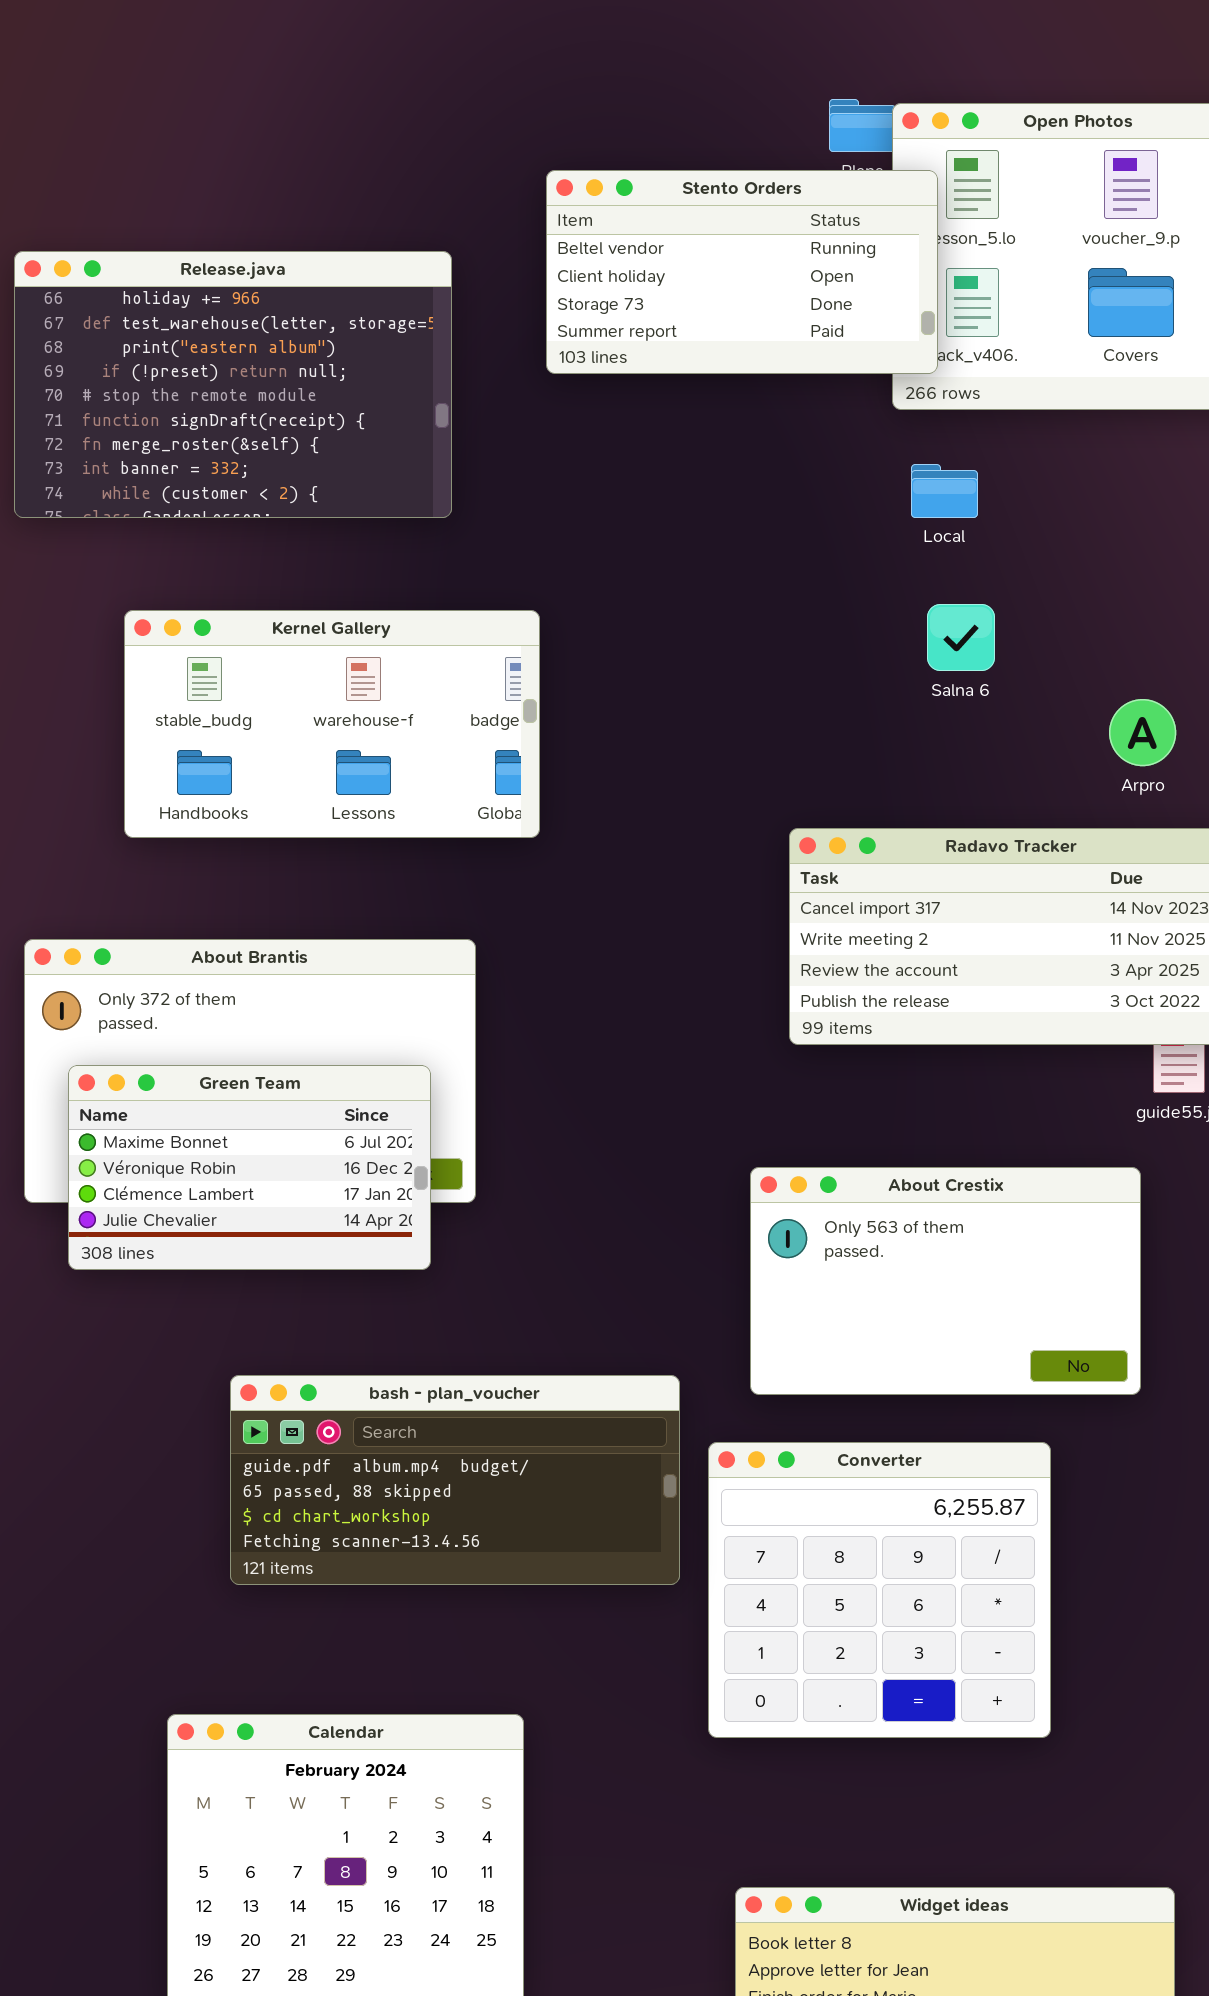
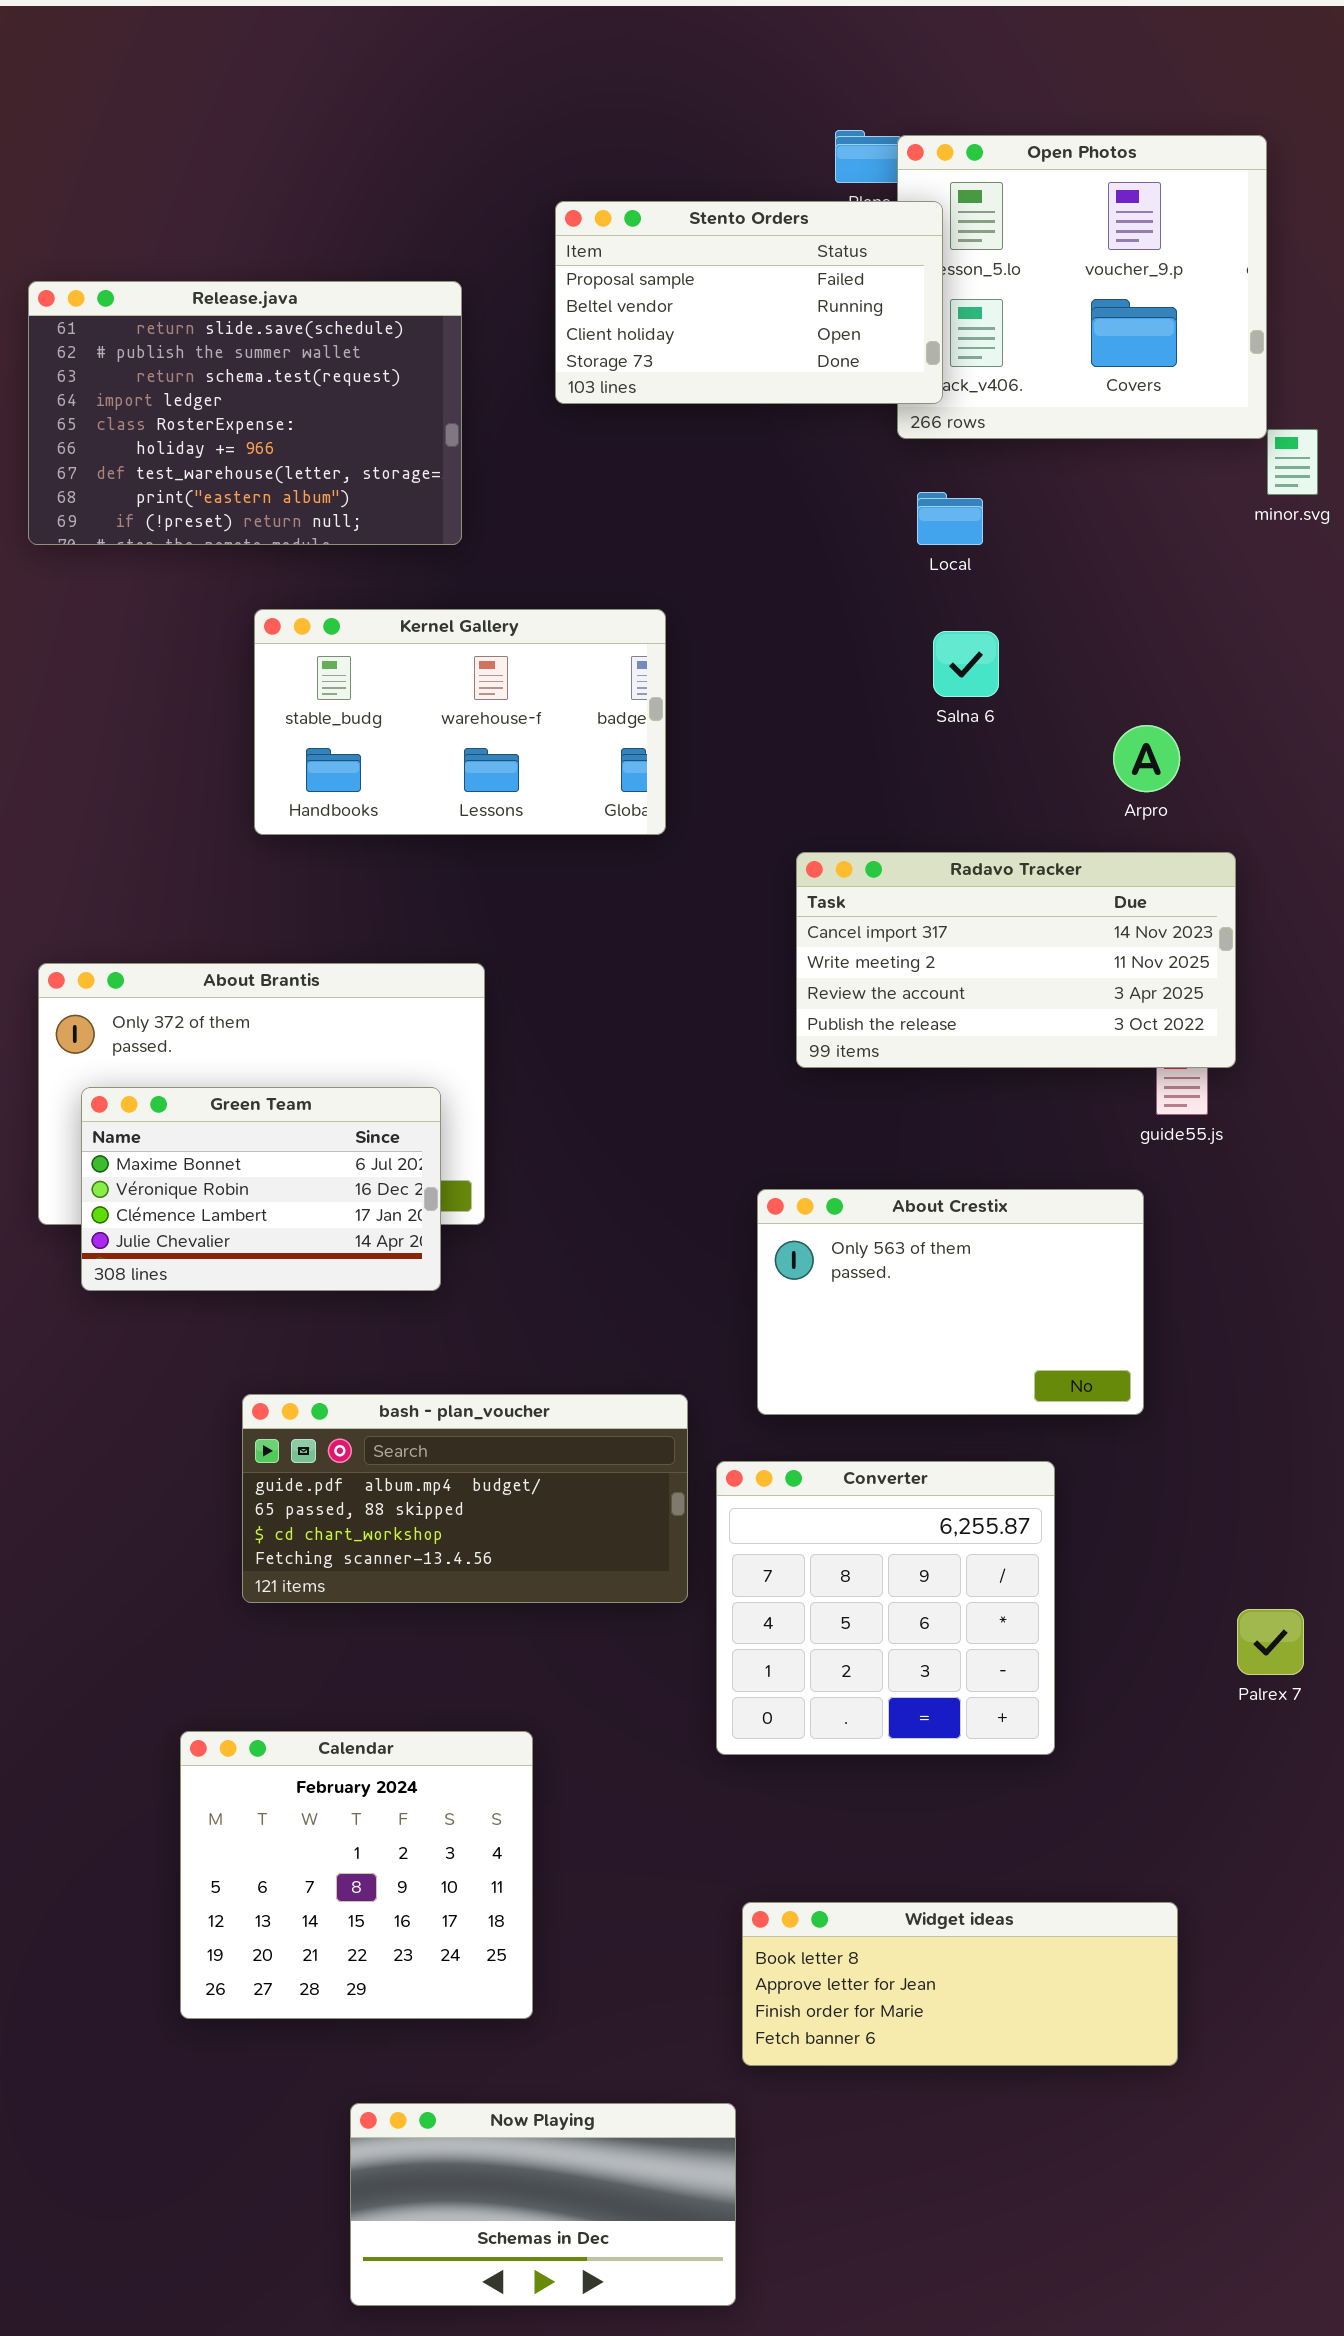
Stento Orders: [546,170,938,374] -> [555,201,943,404], scrolled up 1 row
Release.java: [14,251,452,518] -> [28,281,462,545], scrolled up 5 rows
Kernel Gallery: [124,610,540,838] -> [254,609,666,835], moved

